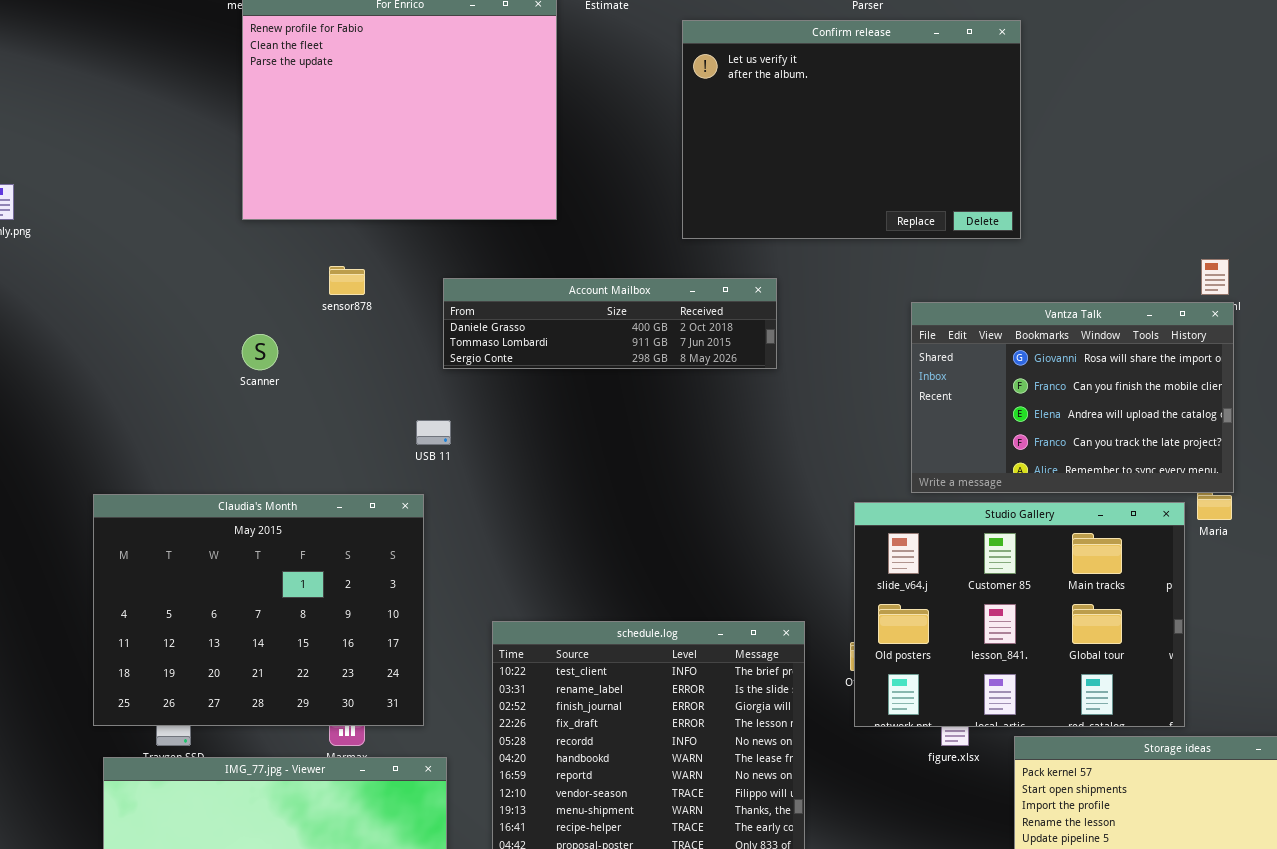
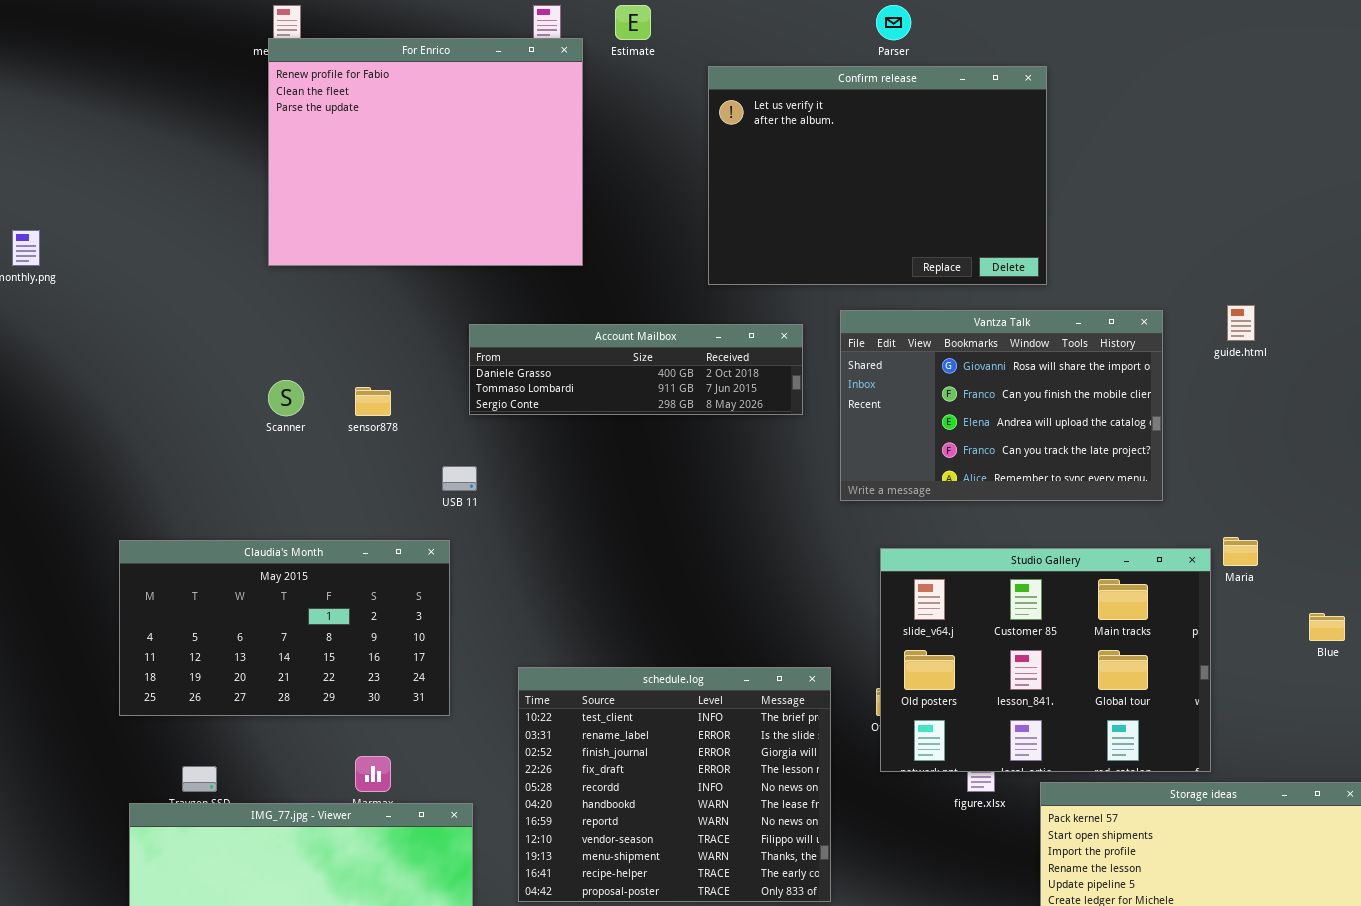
sensor878: [329,266,365,295] -> [355,387,391,416], moved
Vantza Talk: [911,302,1234,493] -> [840,310,1163,501], moved
Claudia's Month: [93,494,424,726] -> [119,540,450,716], resized

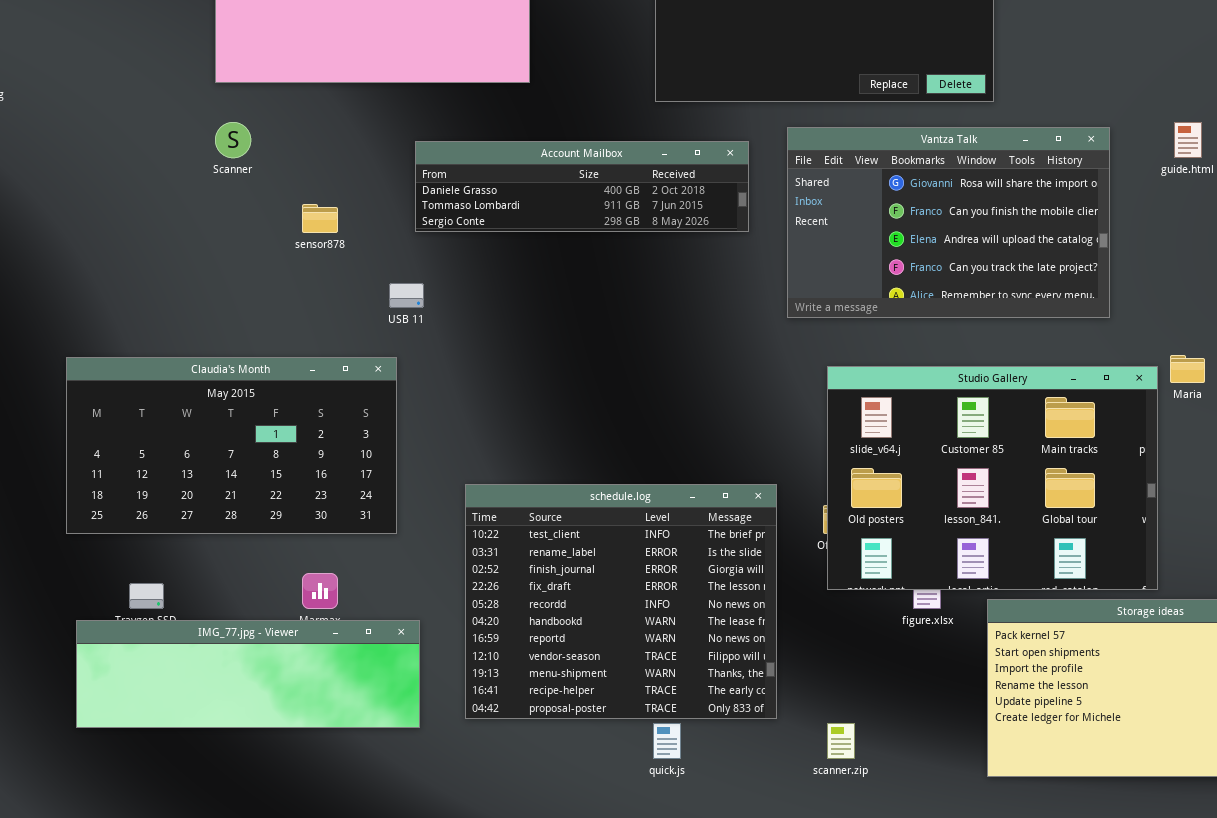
Scanner: [268,380,304,416] -> [215,122,251,158], moved

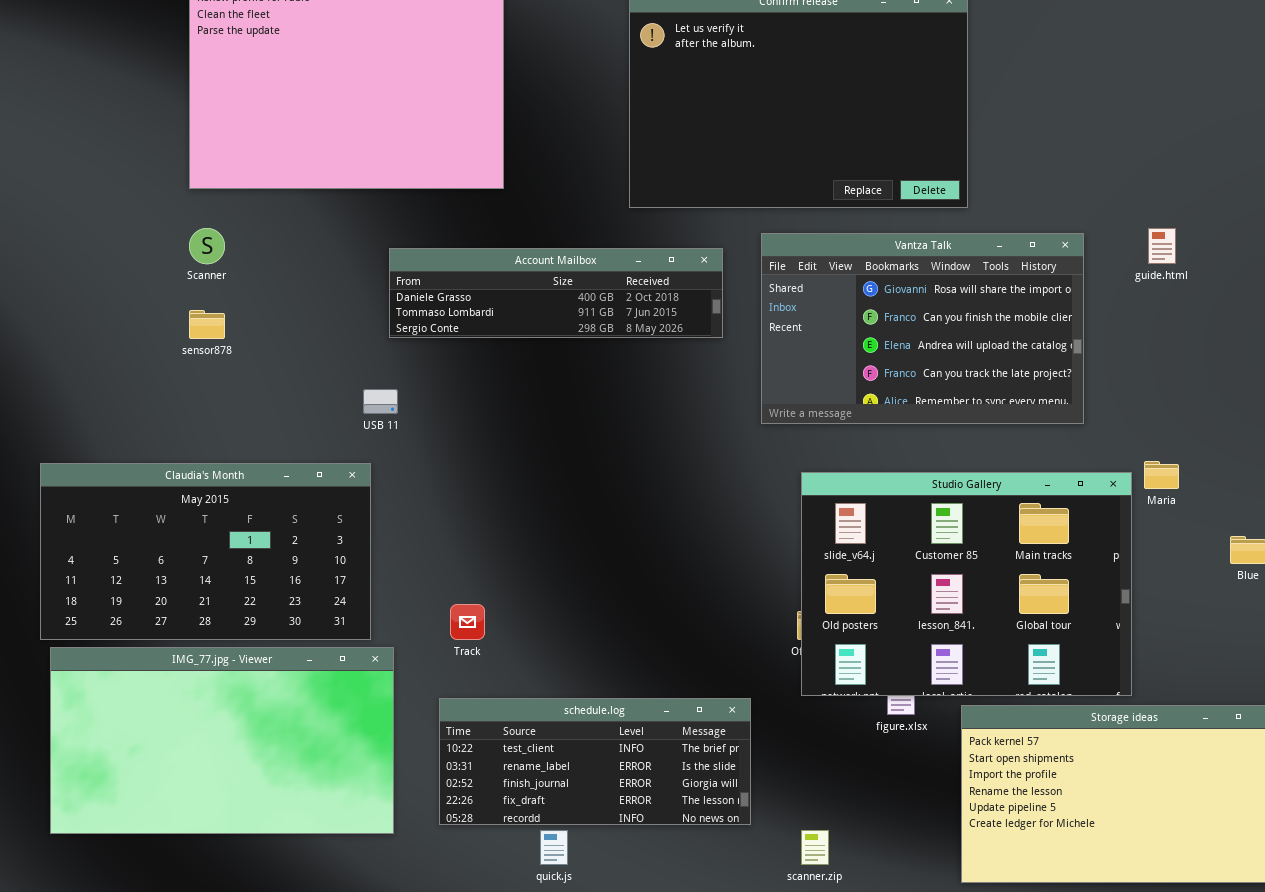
sensor878: [302,204,338,233] -> [189,310,225,339], moved
schedule.log: [465,484,777,719] -> [439,698,751,825], resized
IMG_77.jpg - Viewer: [76,620,420,728] -> [50,647,394,834], resized
quick.js: [653,723,681,759] -> [540,830,568,865], moved

